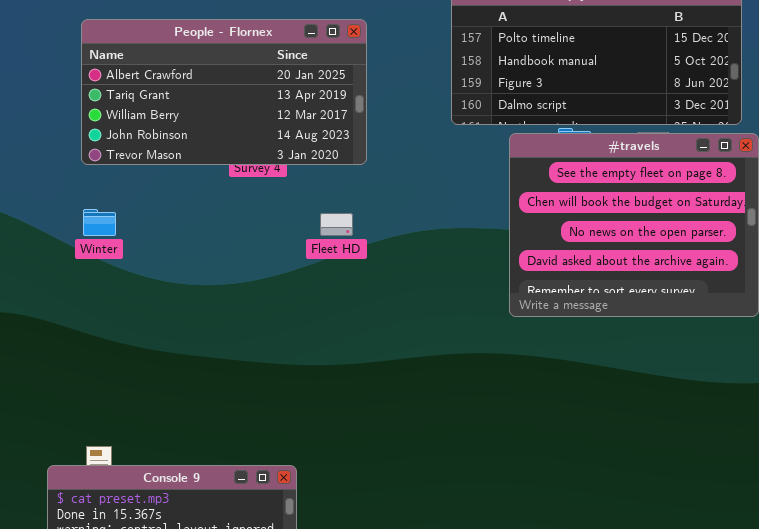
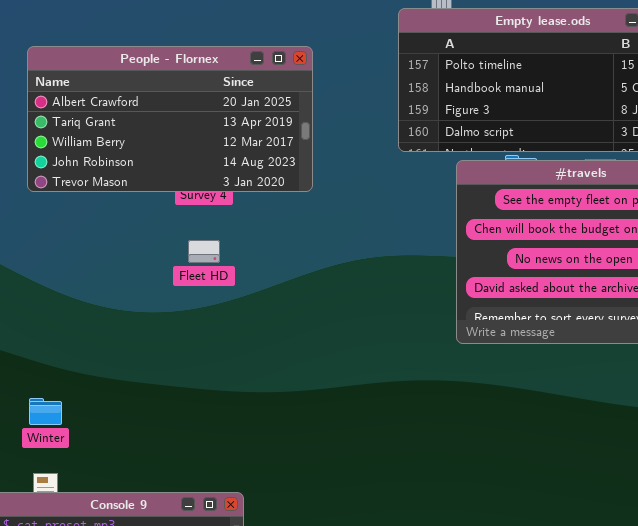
Winter: [83,209,116,236] -> [29,398,62,425], moved
Fleet HD: [320,213,353,236] -> [188,240,220,263], moved

